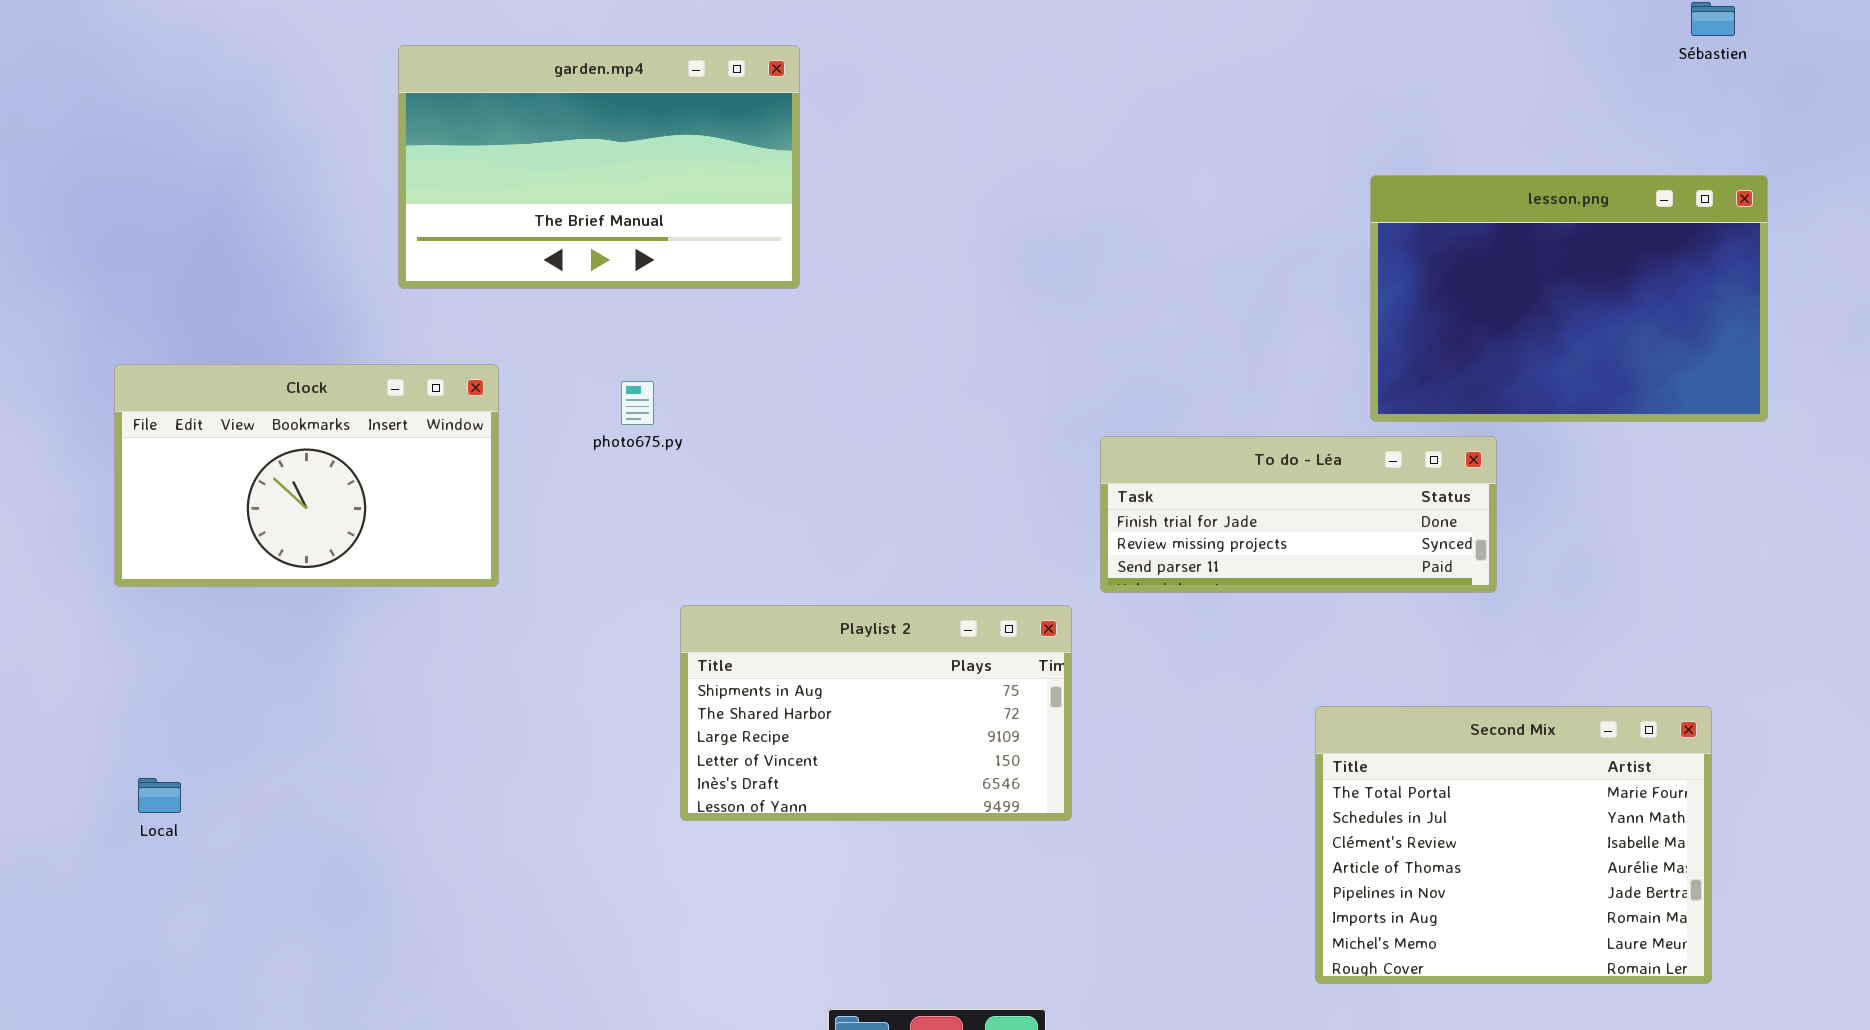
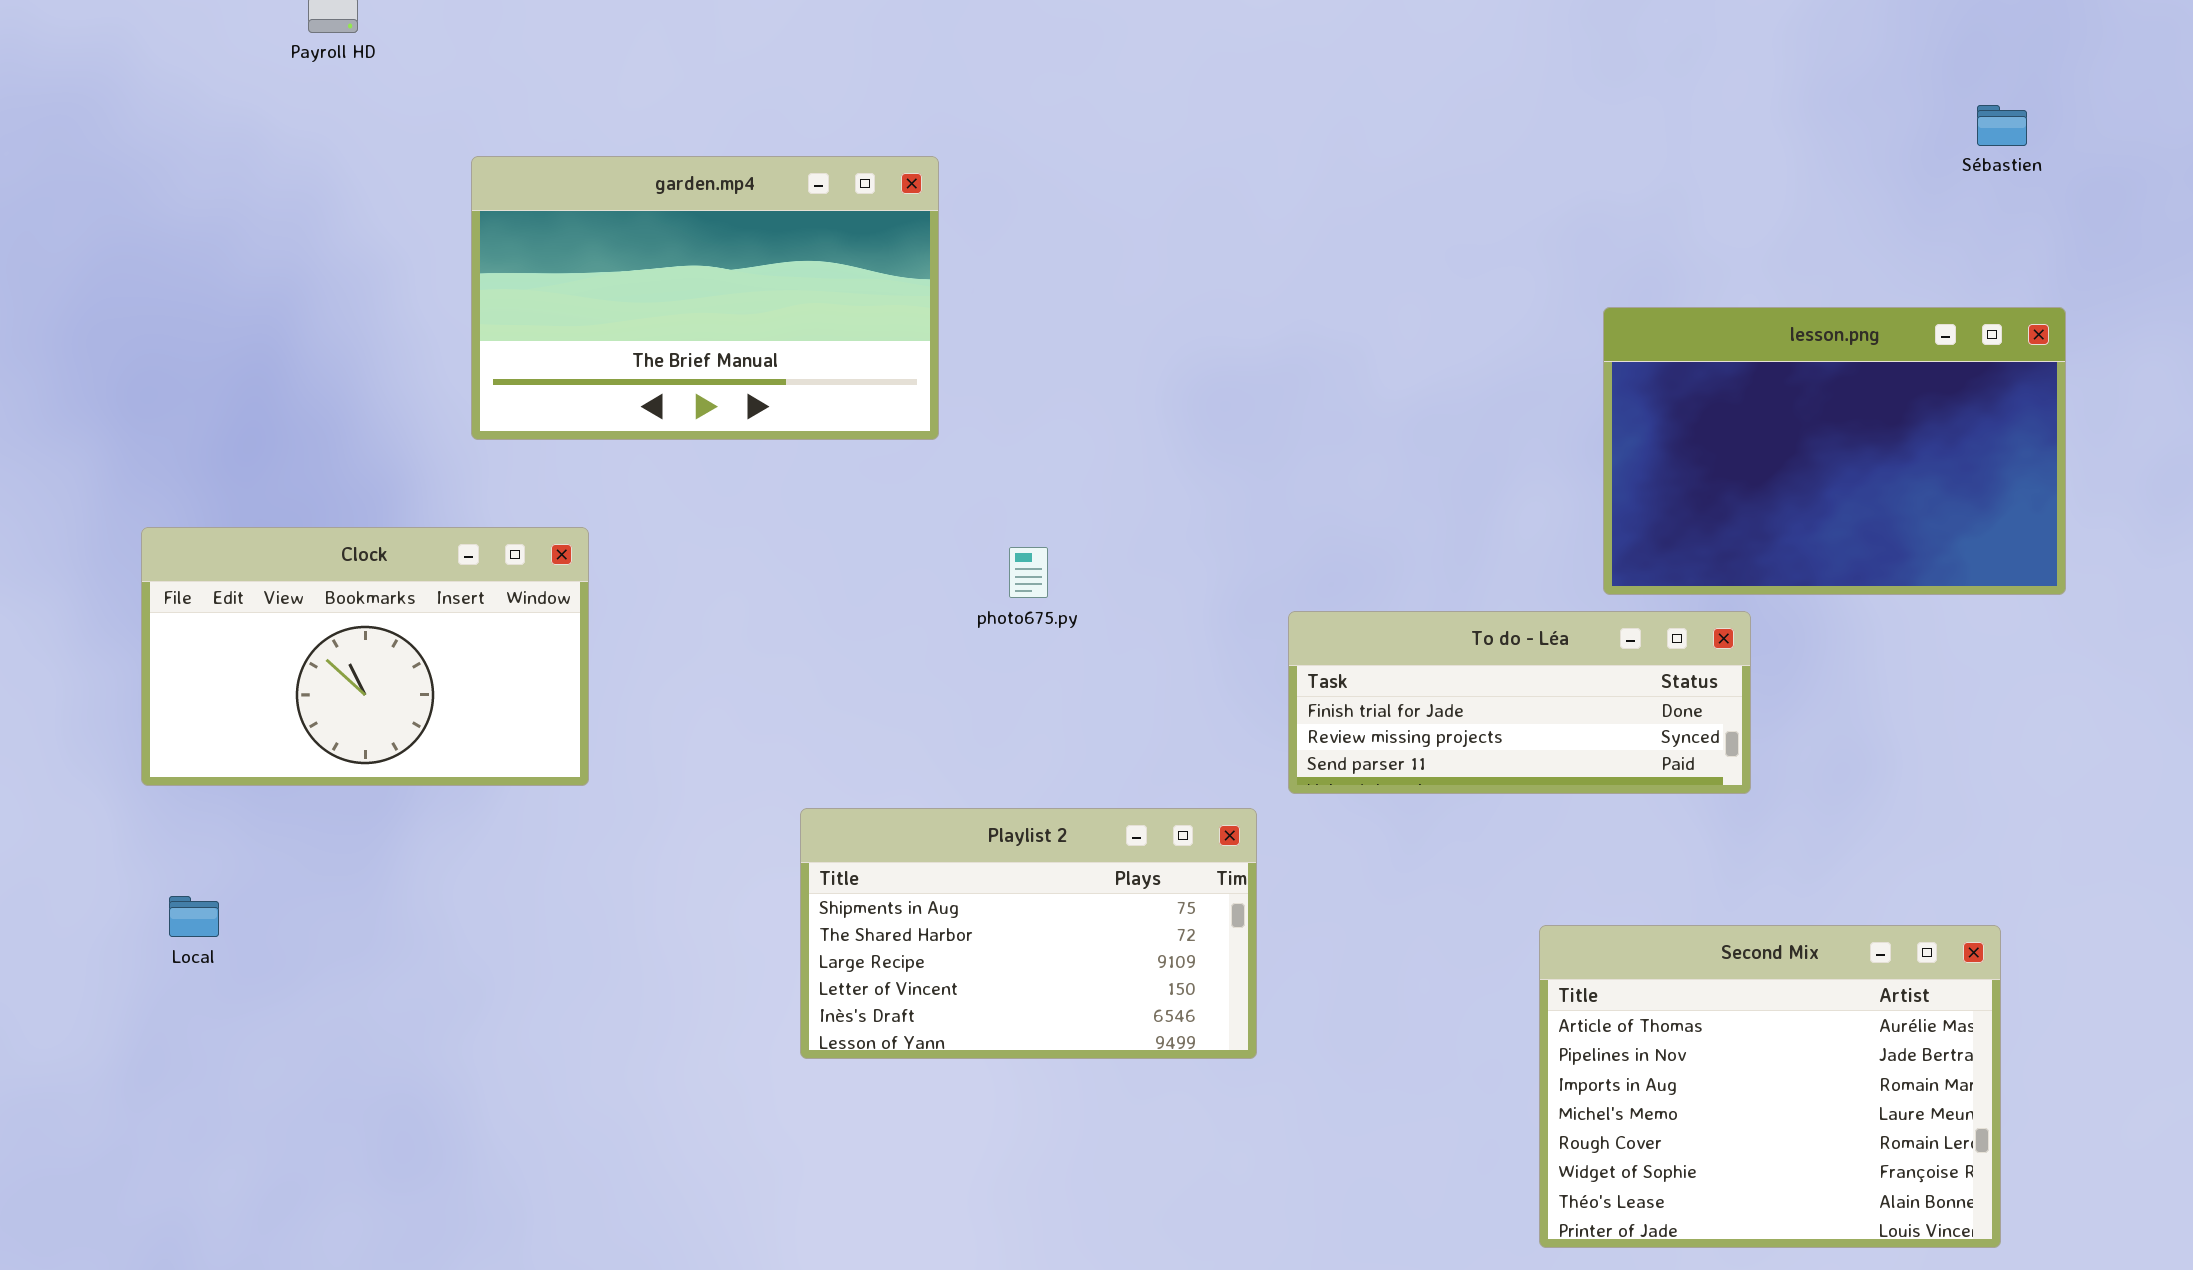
photo675.py: [621,381,654,425] -> [1009,547,1048,598], moved
Second Mix: [1315,706,1712,984] -> [1539,925,2001,1248], scrolled down 3 rows
Local: [138,778,181,813] -> [169,896,219,937], moved

